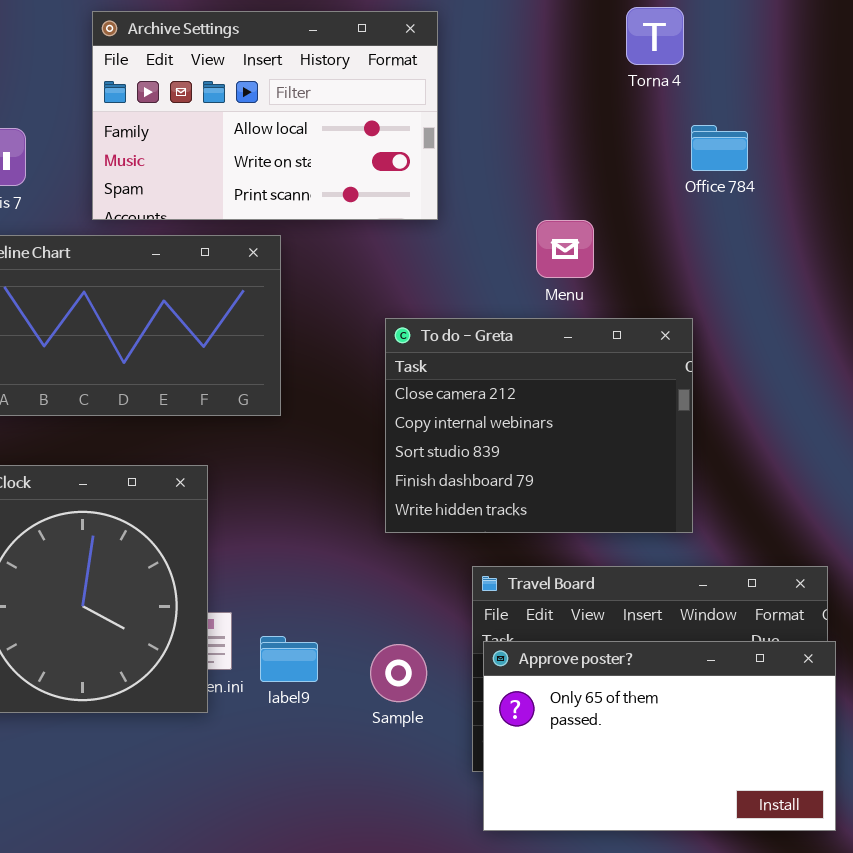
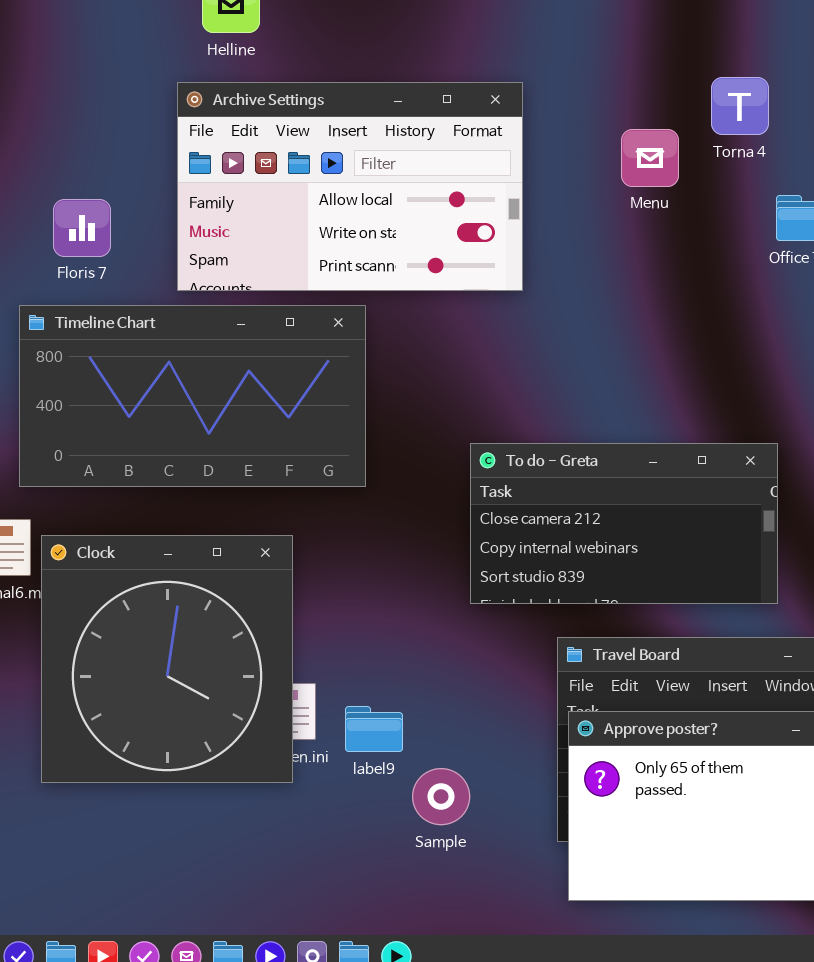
Menu: [536,220,594,278] -> [621,129,679,187], moved
To do - Greta: [385,318,693,533] -> [470,443,778,604], resized
Sample: [370,644,427,702] -> [412,768,470,825], moved

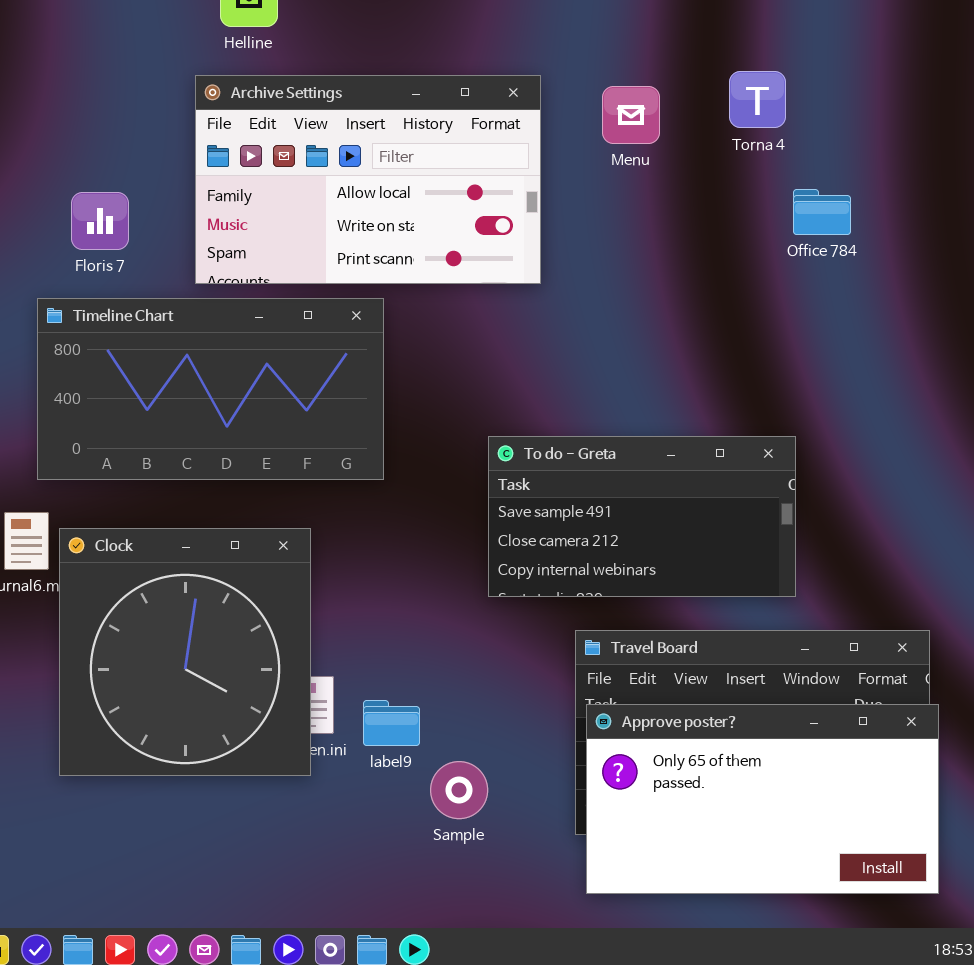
Menu: [621,129,679,187] -> [602,86,660,144], moved
To do - Greta: [470,443,778,604] -> [488,436,796,597], scrolled up 1 row

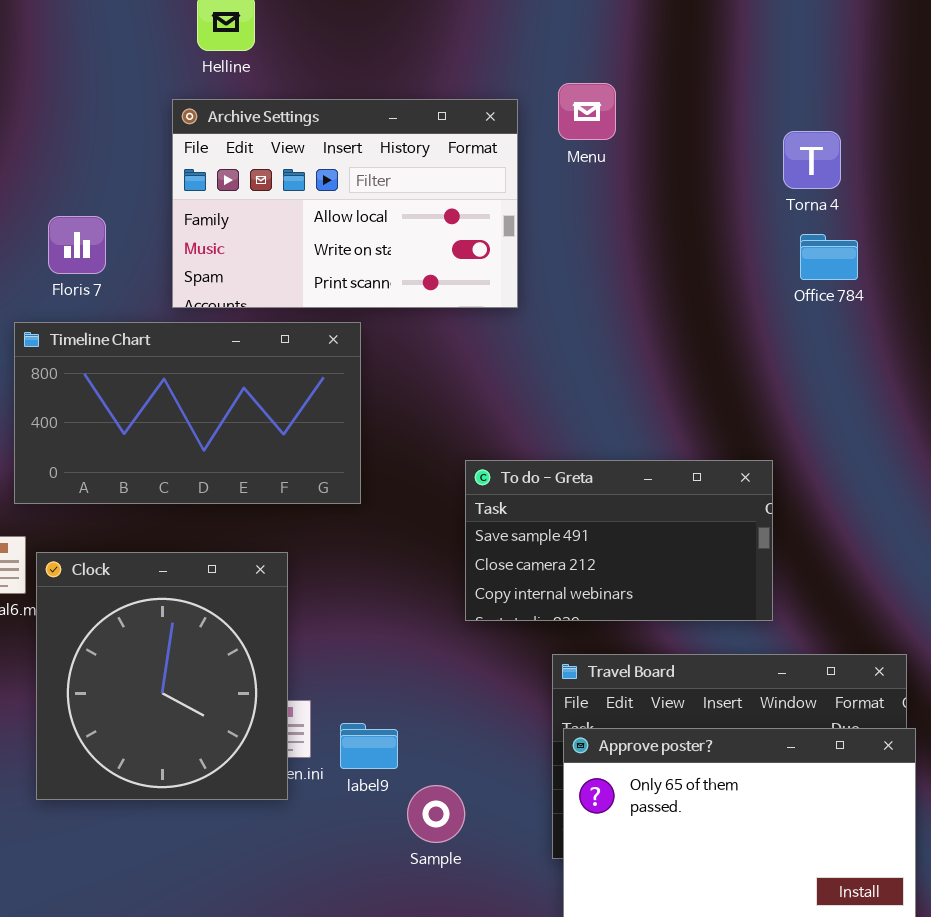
Torna 4: [729,71,786,128] -> [783,131,841,189], moved
Menu: [602,86,660,144] -> [558,83,616,140], moved
Office 784: [793,189,851,235] -> [800,234,858,280], moved

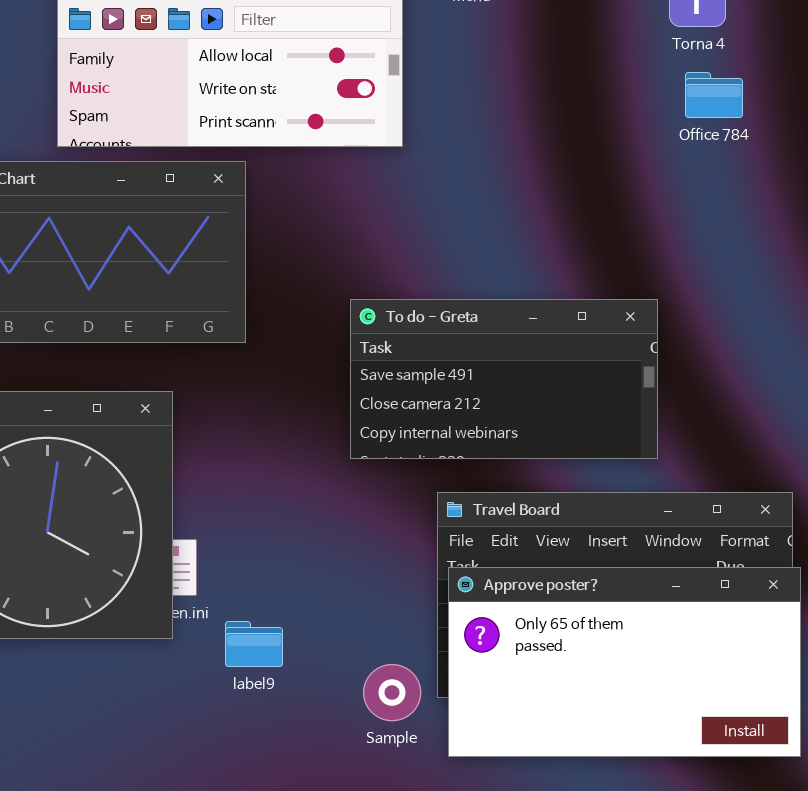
label9: [340,723,398,769] -> [225,621,283,667], moved
Sample: [407,785,465,843] -> [363,664,421,721], moved

